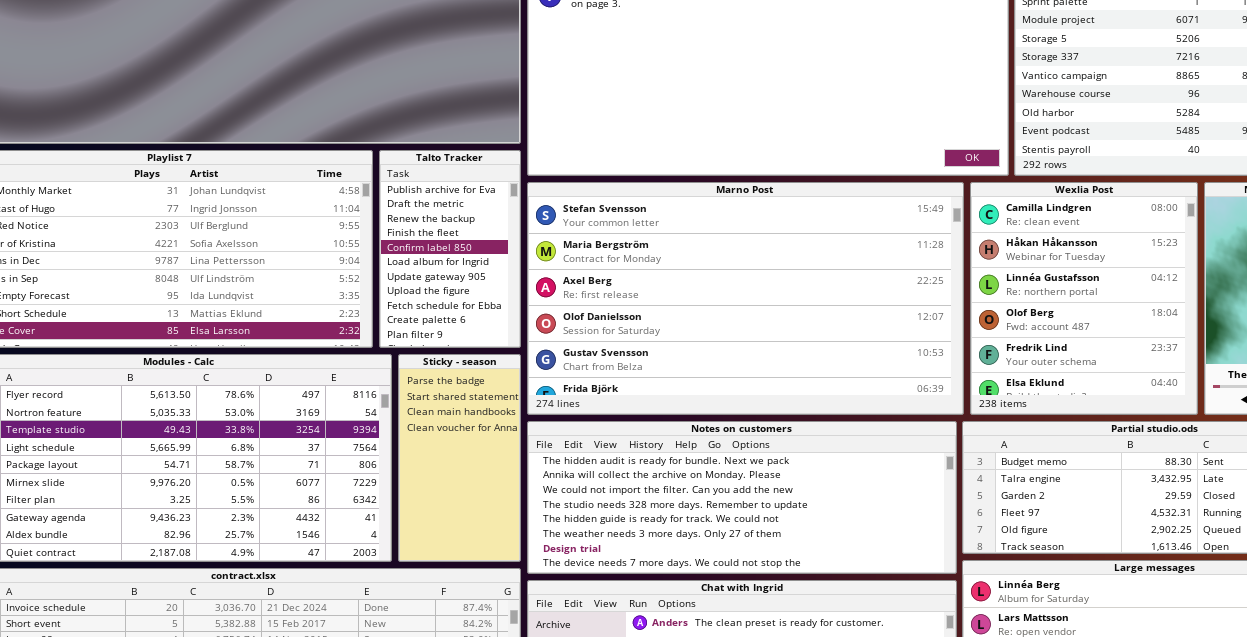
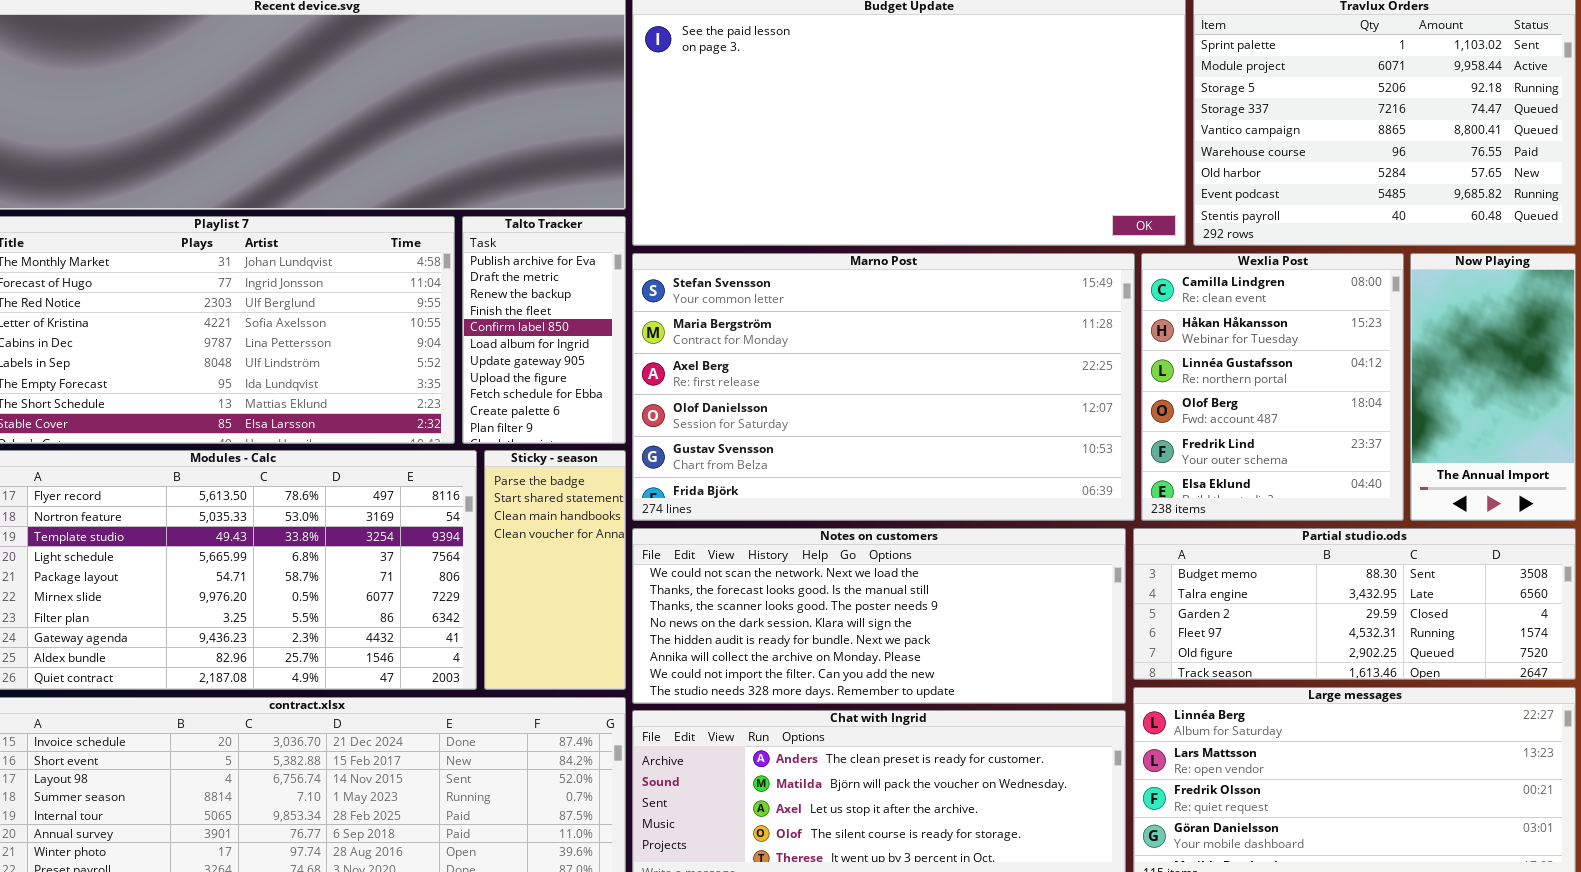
Notes on customers: [527,421,957,574] -> [632,528,1126,704], scrolled up 4 rows

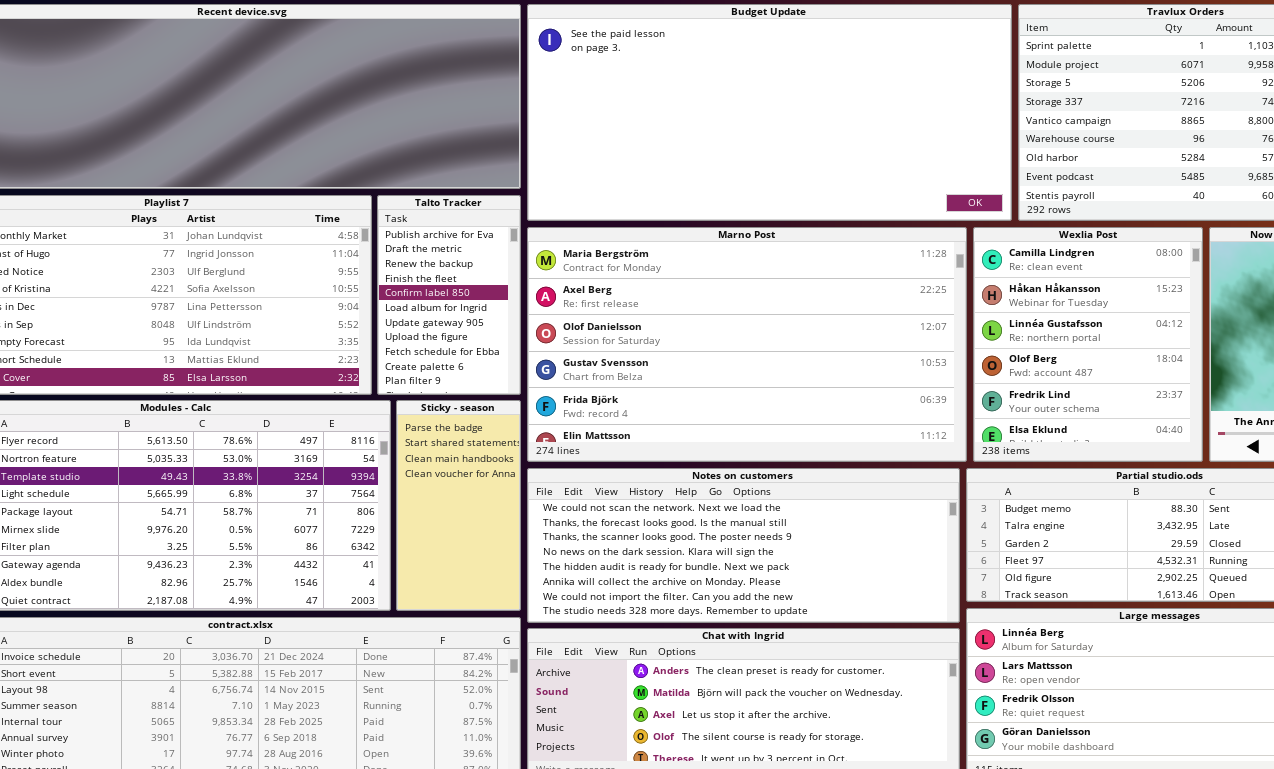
Marno Post: [632,253,1135,521] -> [527,227,967,462], scrolled down 1 row

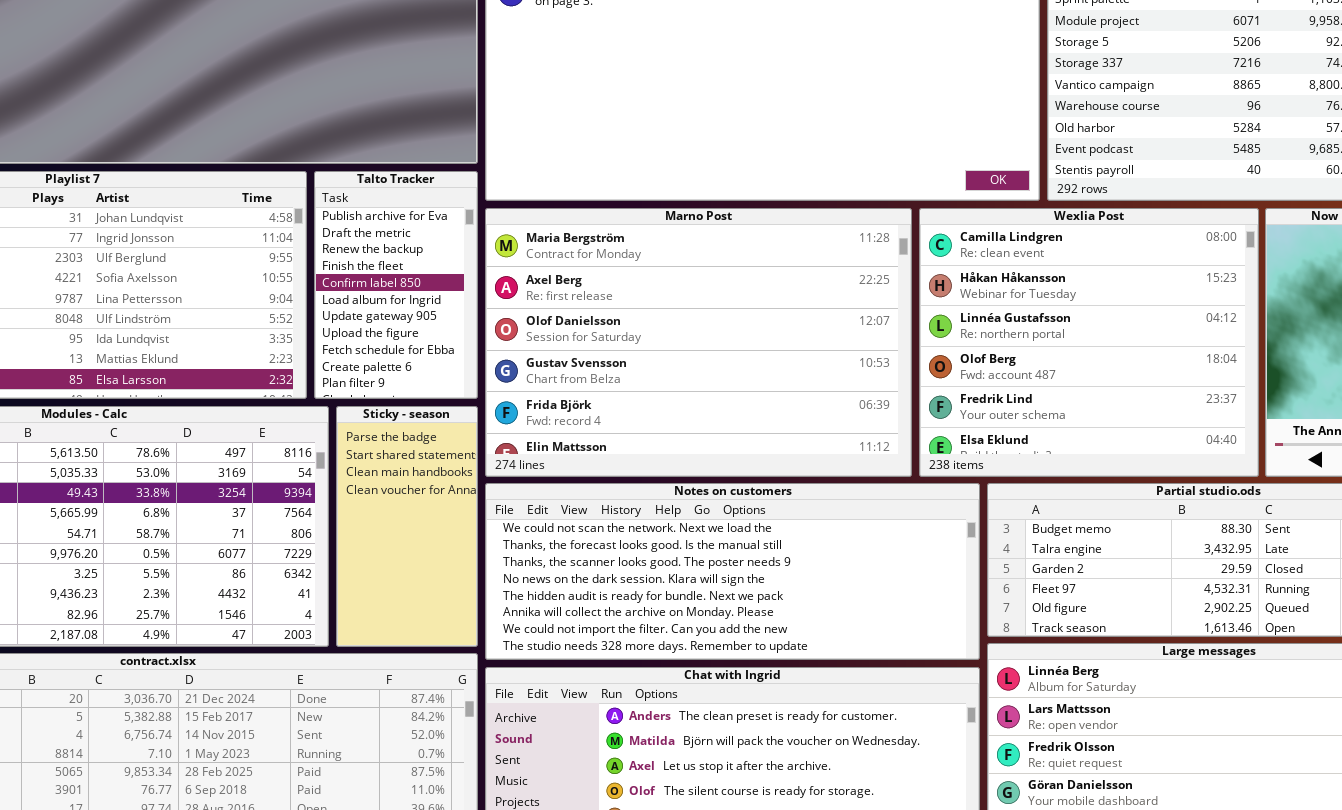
Marno Post: [527,227,967,462] -> [485,208,912,477], resized
Wexlia Post: [973,227,1203,462] -> [919,208,1259,477], resized

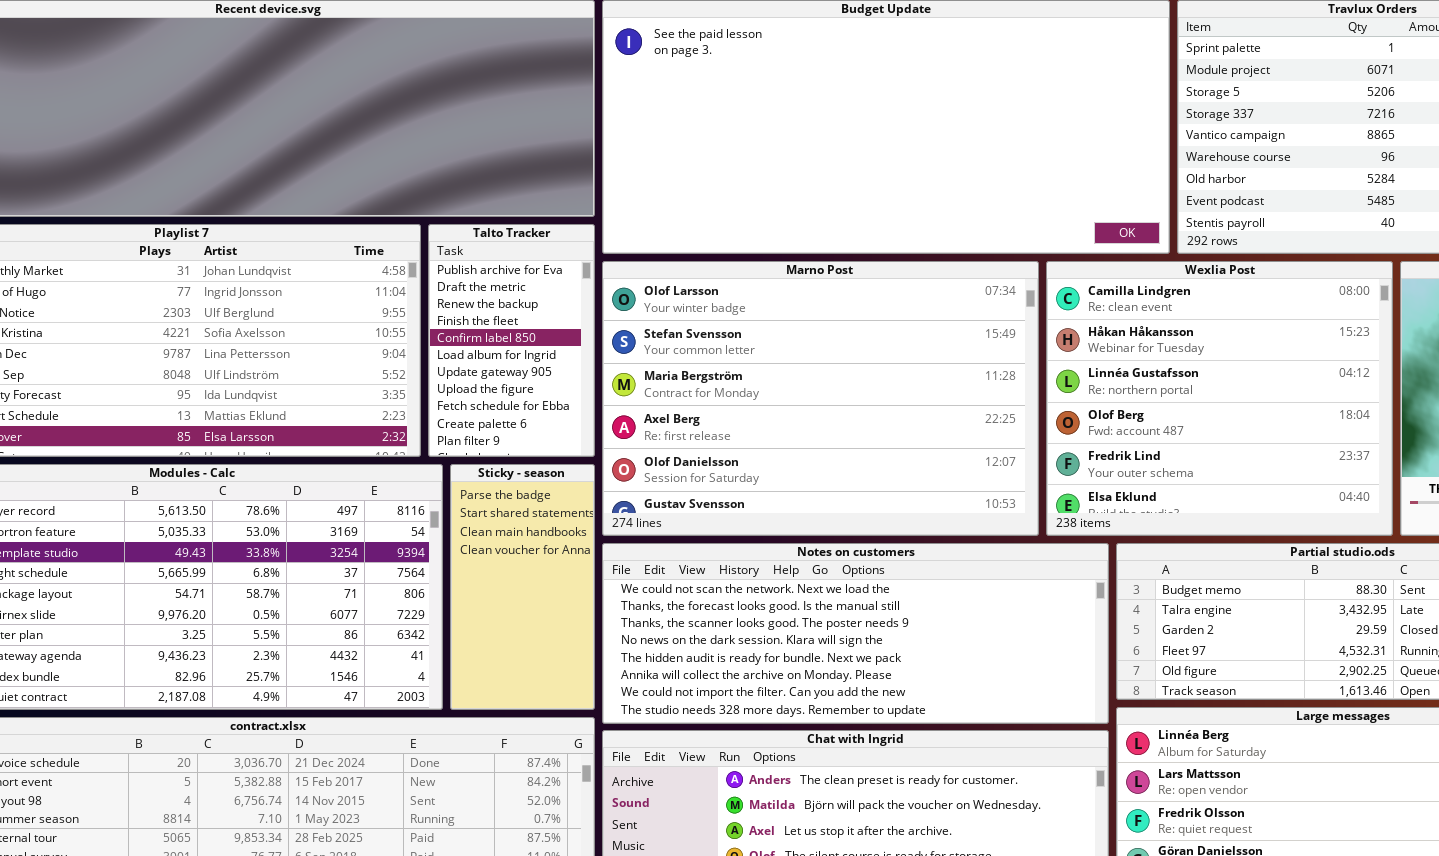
Marno Post: [485,208,912,477] -> [602,261,1039,536], scrolled up 2 rows

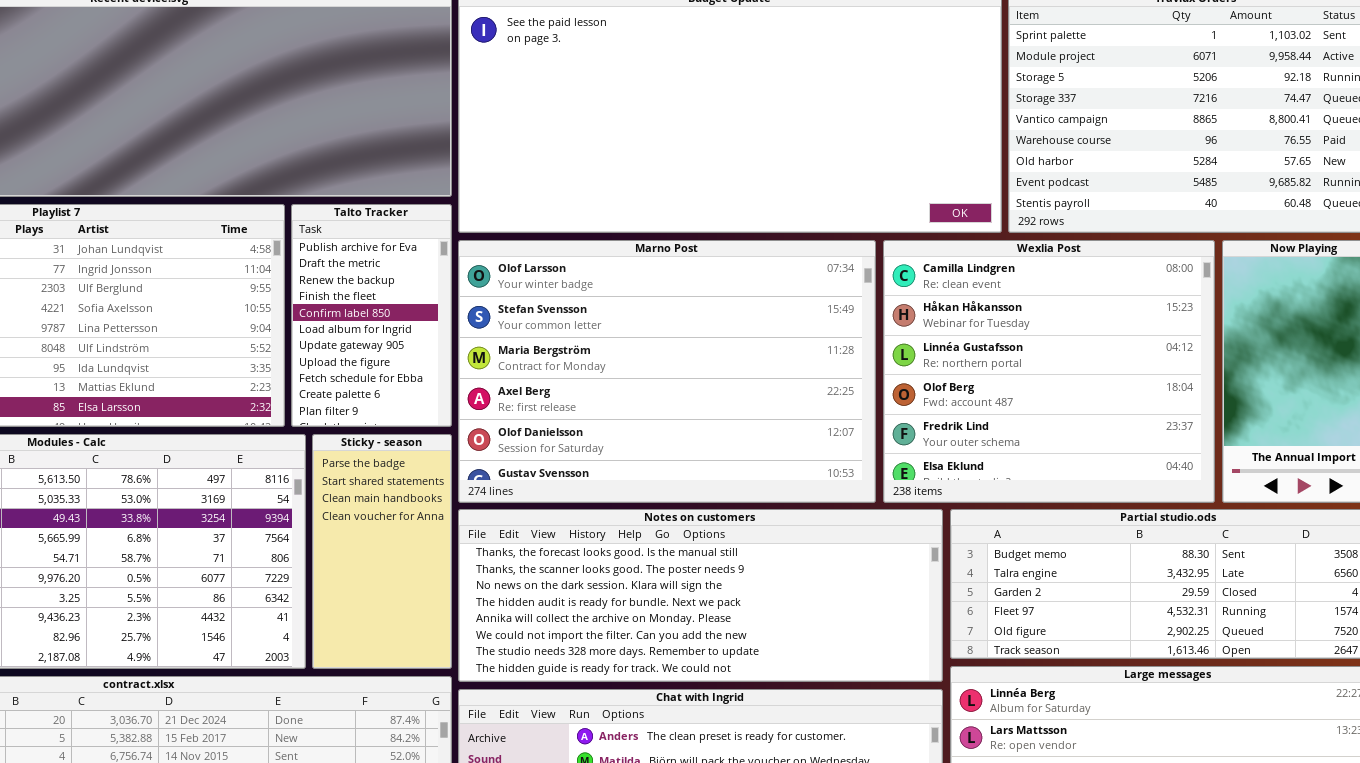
Notes on customers: [602,543,1109,724] -> [458,509,943,682], scrolled down 1 row

